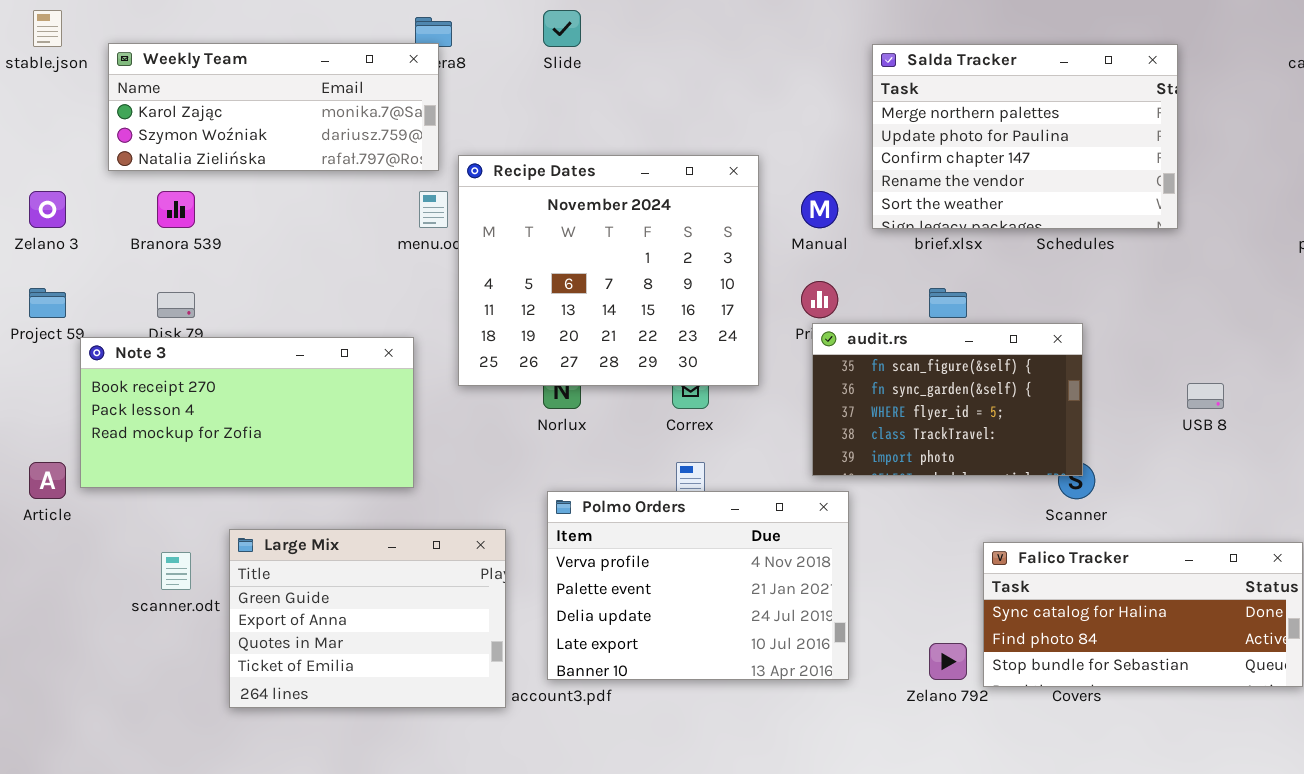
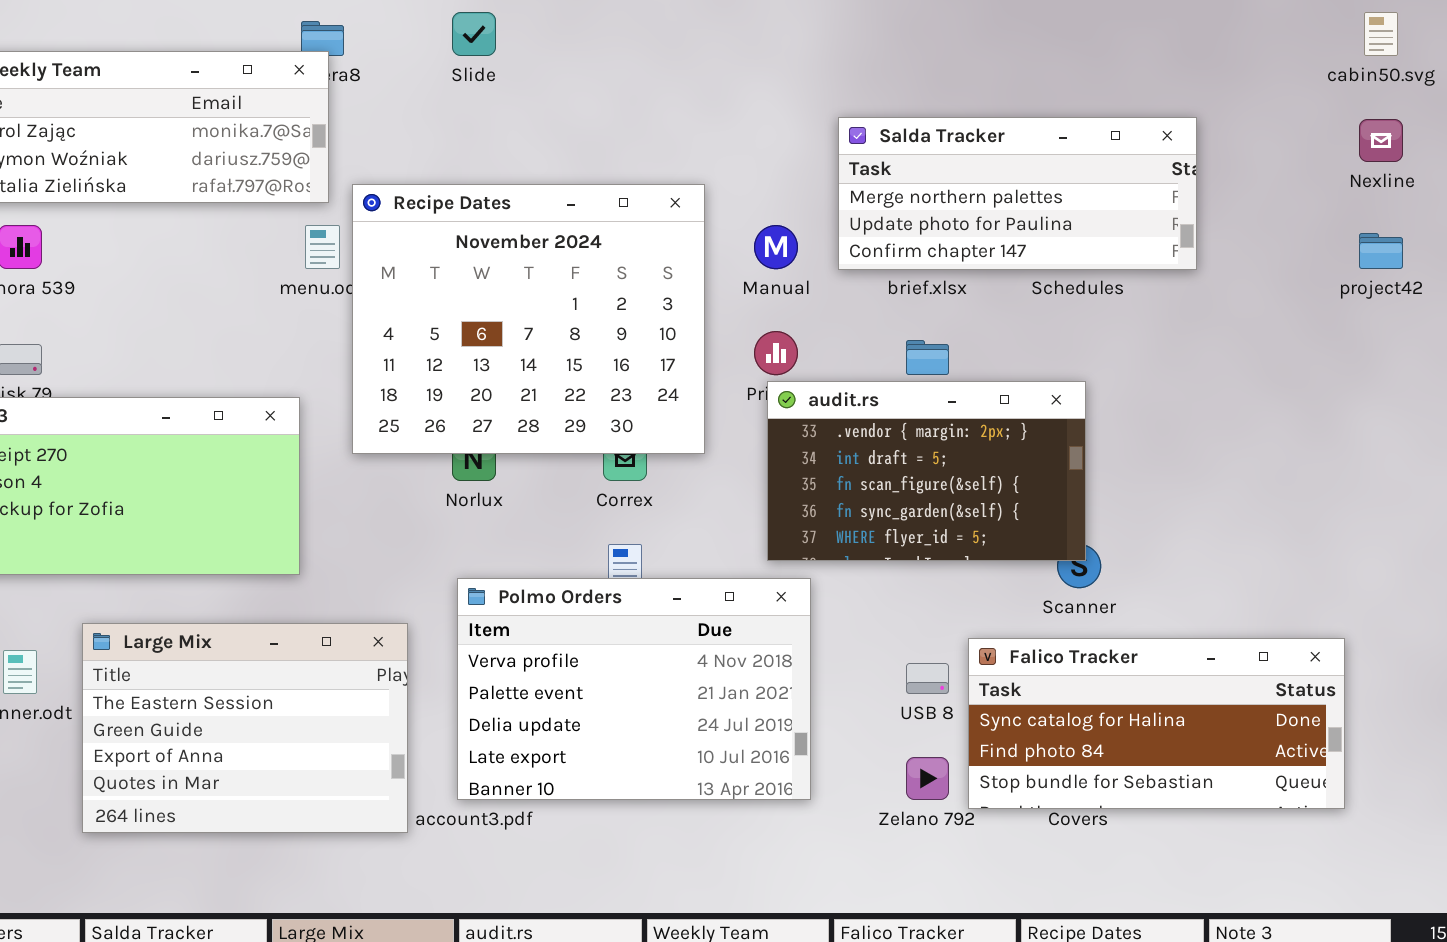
Salda Tracker: [872,44,1178,229] -> [838,117,1197,270], resized
audit.rs: [812,323,1083,476] -> [767,381,1086,561], scrolled up 2 rows
USB 8: [1187,383,1224,409] -> [906,663,949,694], moved
Large Mix: [229,529,506,708] -> [82,623,408,833], scrolled up 1 row

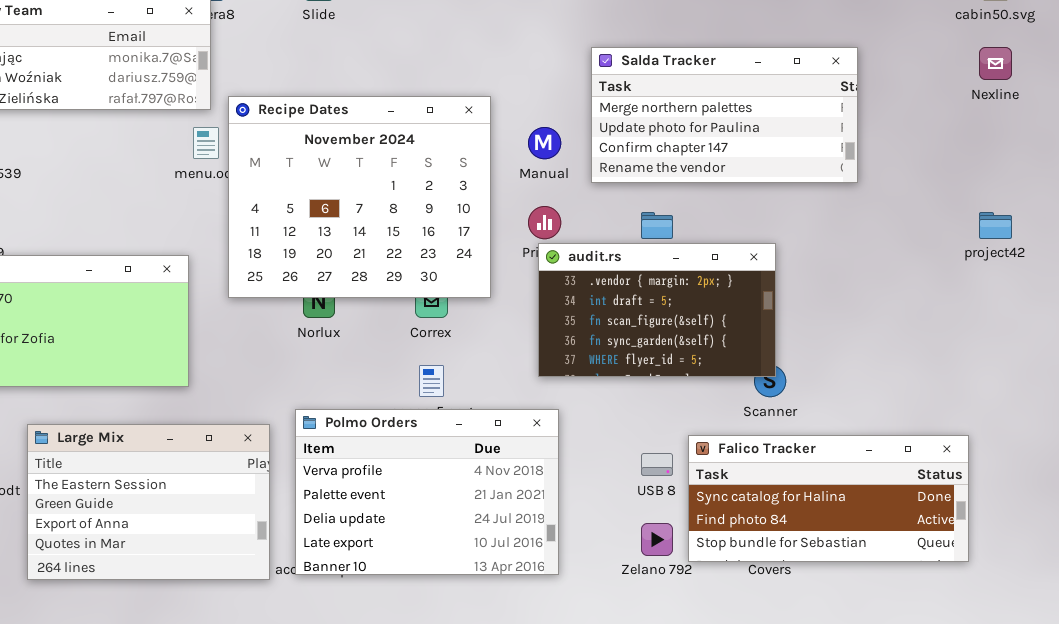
Salda Tracker: [838,117,1197,270] -> [591,47,858,183], resized
project42: [1359,233,1403,269] -> [979,212,1012,239], moved
Polmo Orders: [457,578,811,800] -> [295,409,559,575], moved

